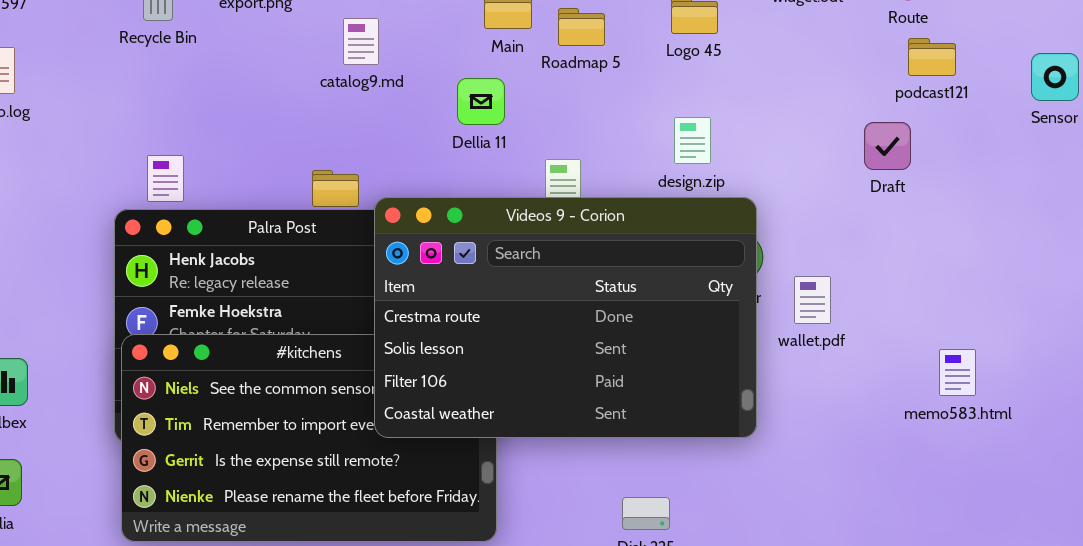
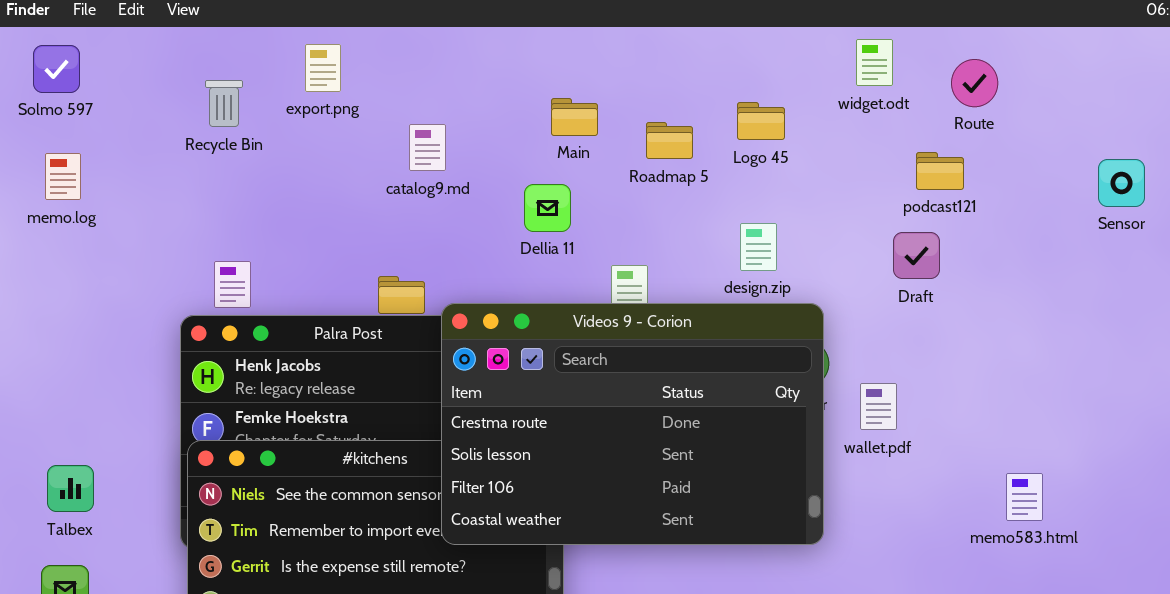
Roadmap 5: [558,8,605,46] -> [646,122,693,159], moved
podcast121: [908,38,956,76] -> [916,152,964,190], moved
Draft: [864,122,911,170] -> [893,232,940,279], moved
memo583.html: [939,349,976,396] -> [1006,473,1043,521], moved

